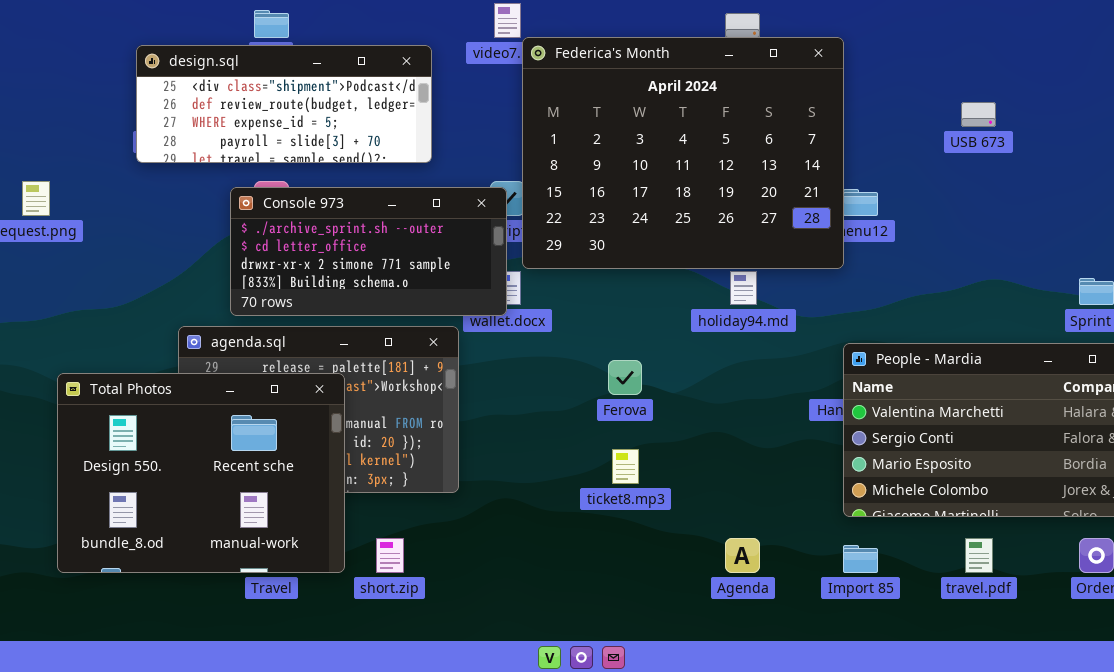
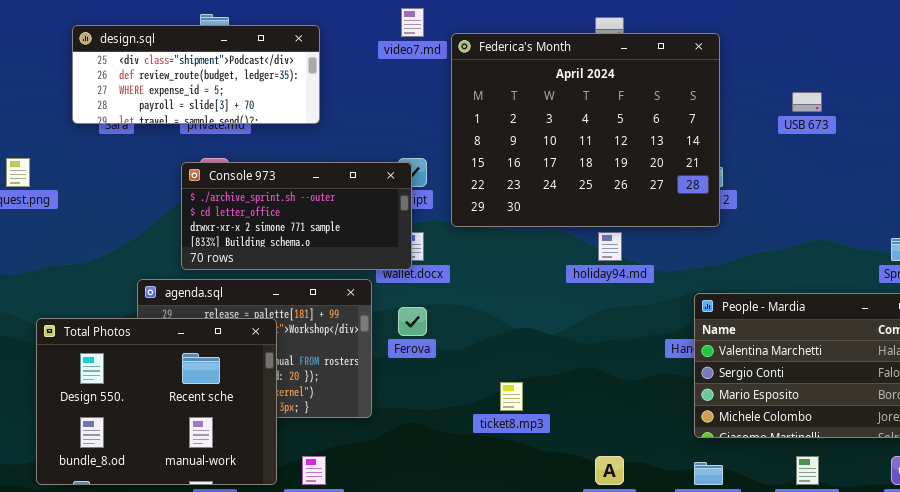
Federica's Month: [522,37,844,269] -> [451,33,720,227], moved
design.sql: [136,45,432,163] -> [72,25,320,124], moved
Ferova: [608,360,642,395] -> [398,307,427,336], moved

